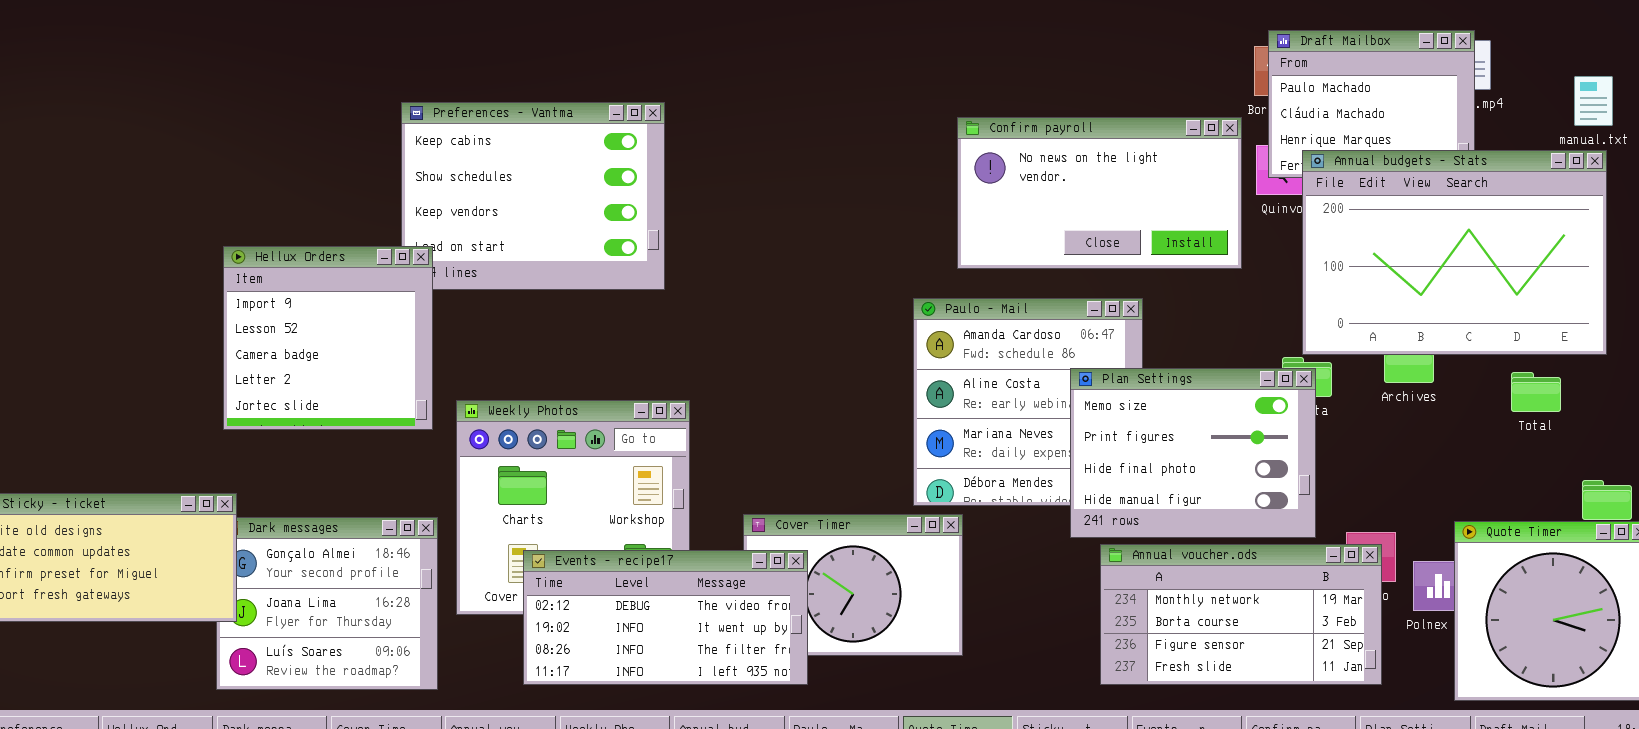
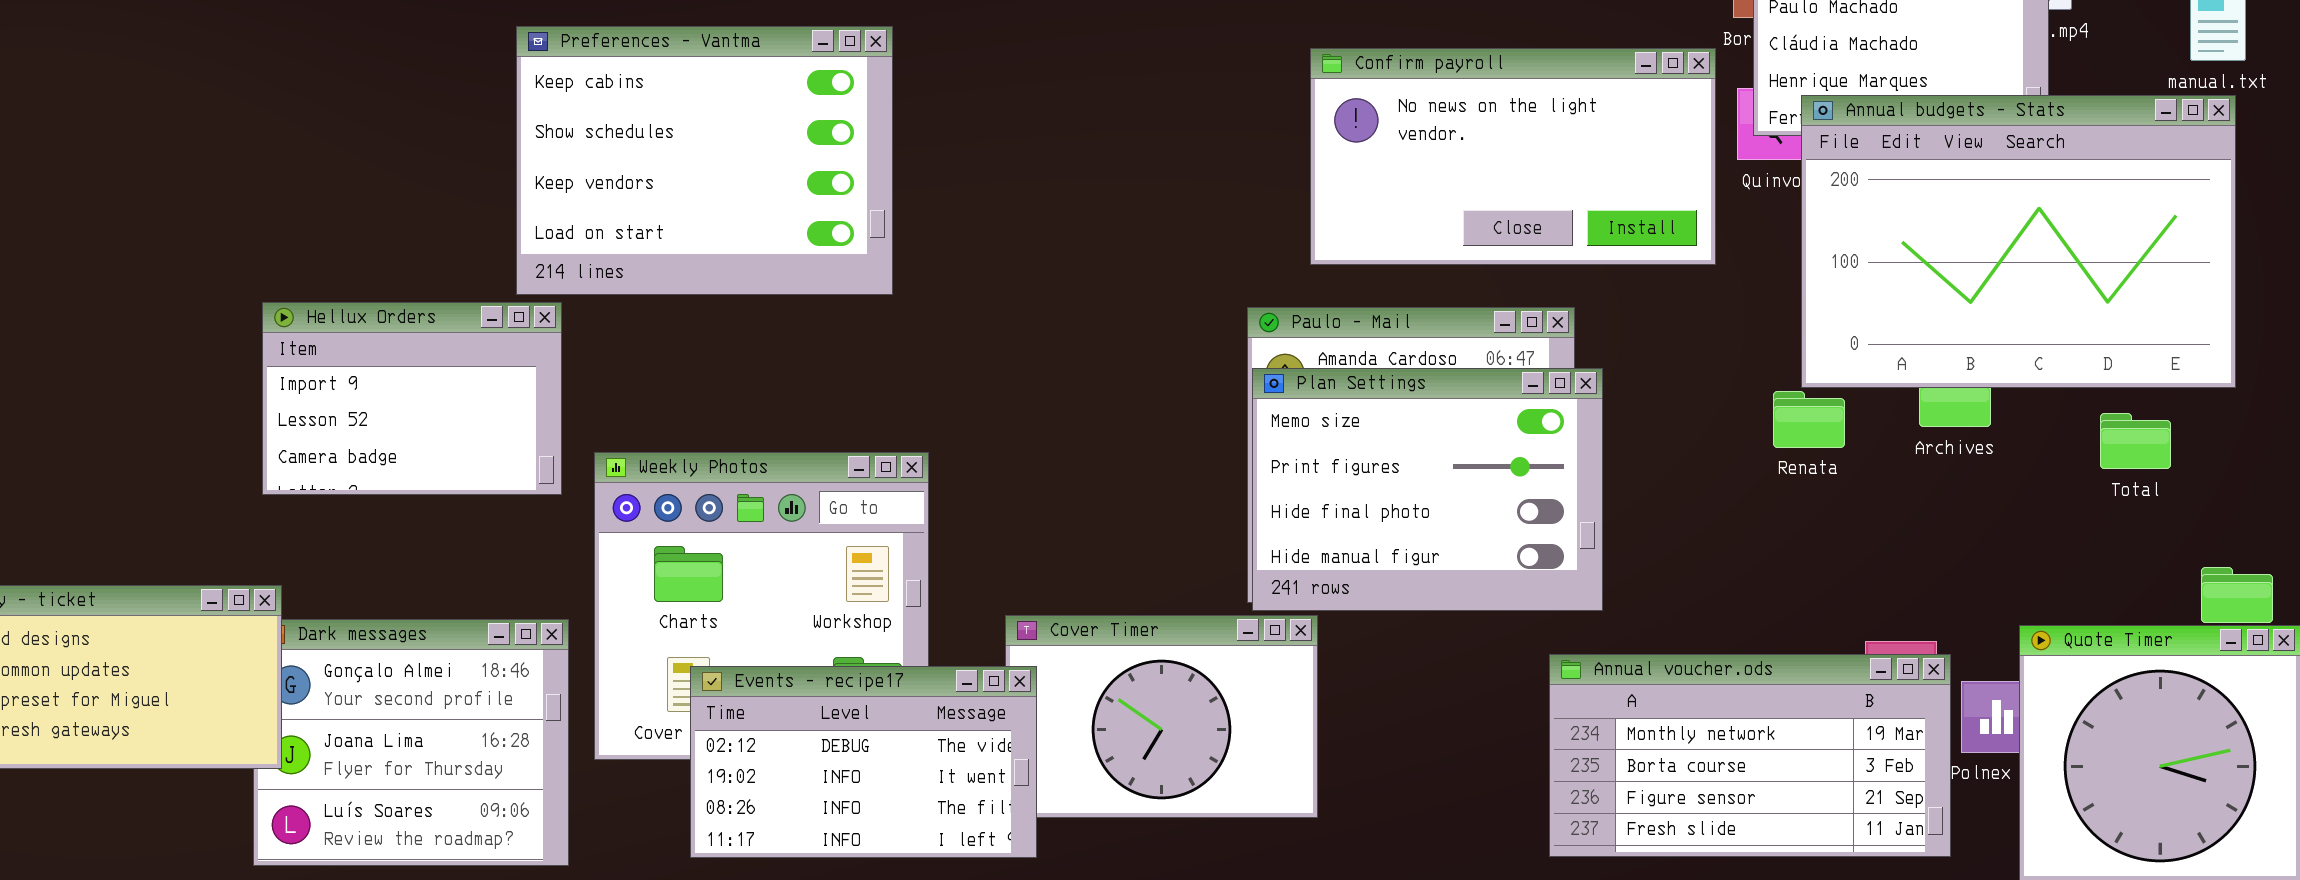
Hellux Orders: [223,246,433,430] -> [262,302,562,495], resized
Plan Settings: [1070,368,1316,538] -> [1252,368,1603,611], moved
Annual voucher.ods: [1100,544,1382,685] -> [1549,654,1951,857], moved
Events - recipe17: [523,550,808,685] -> [690,666,1037,858], resized

